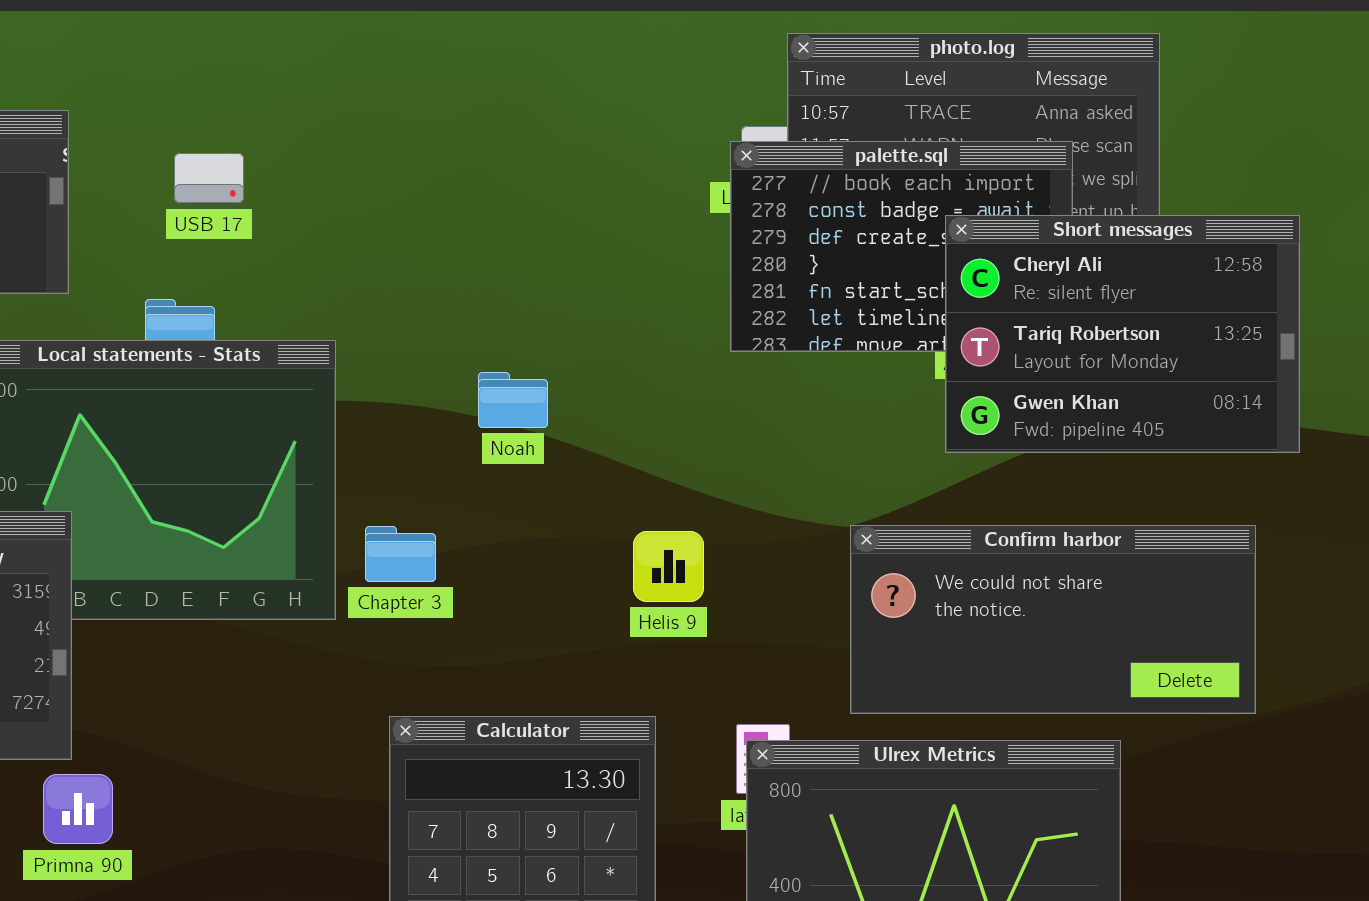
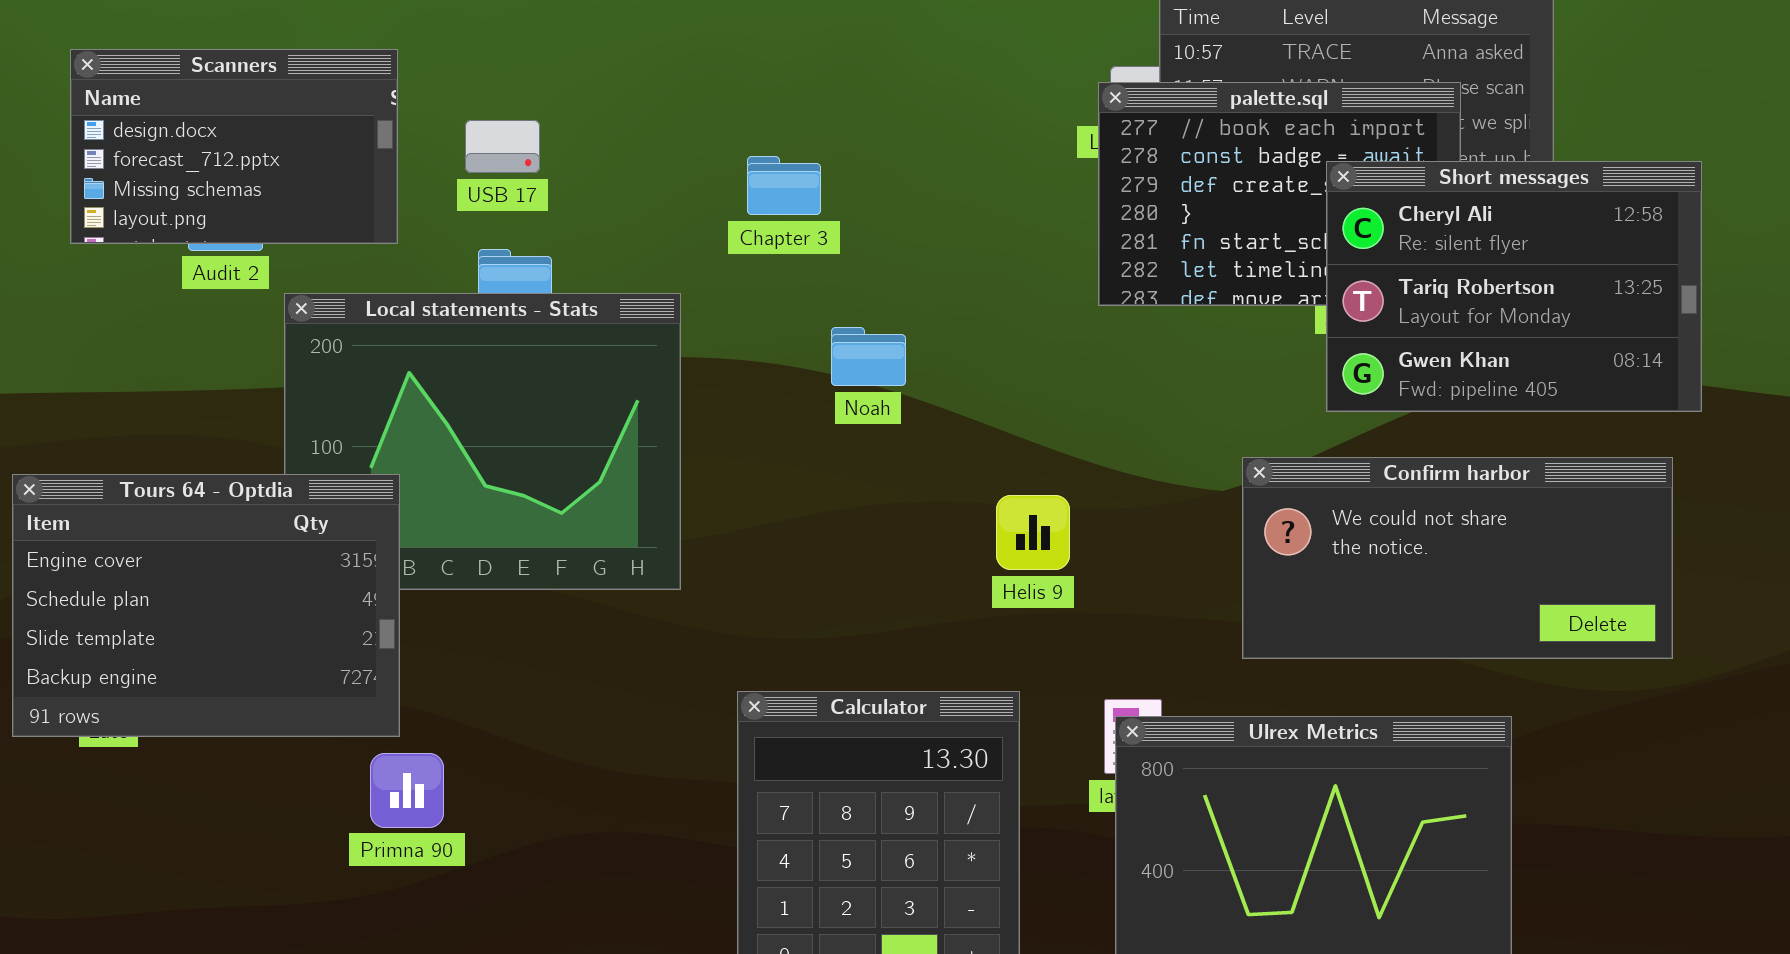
USB 17: [174,153,244,203] -> [465,120,540,173], moved
Confirm harbor: [850,525,1256,714] -> [1242,457,1673,659], moved
Chapter 3: [365,526,436,582] -> [747,156,821,215], moved

